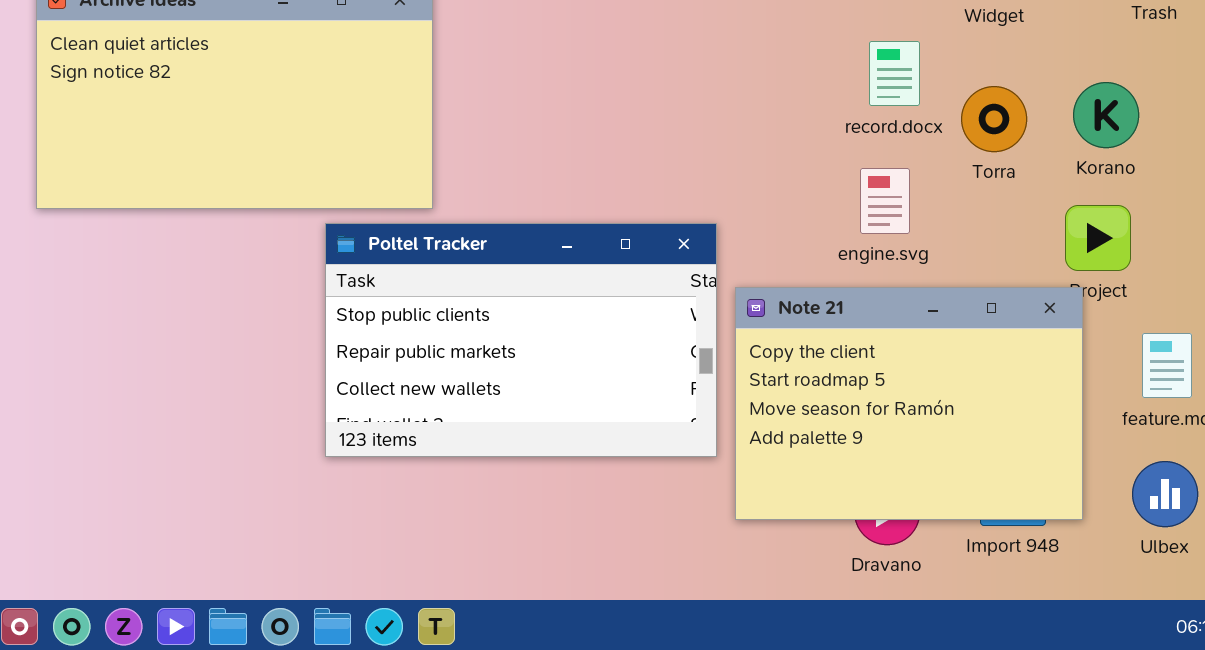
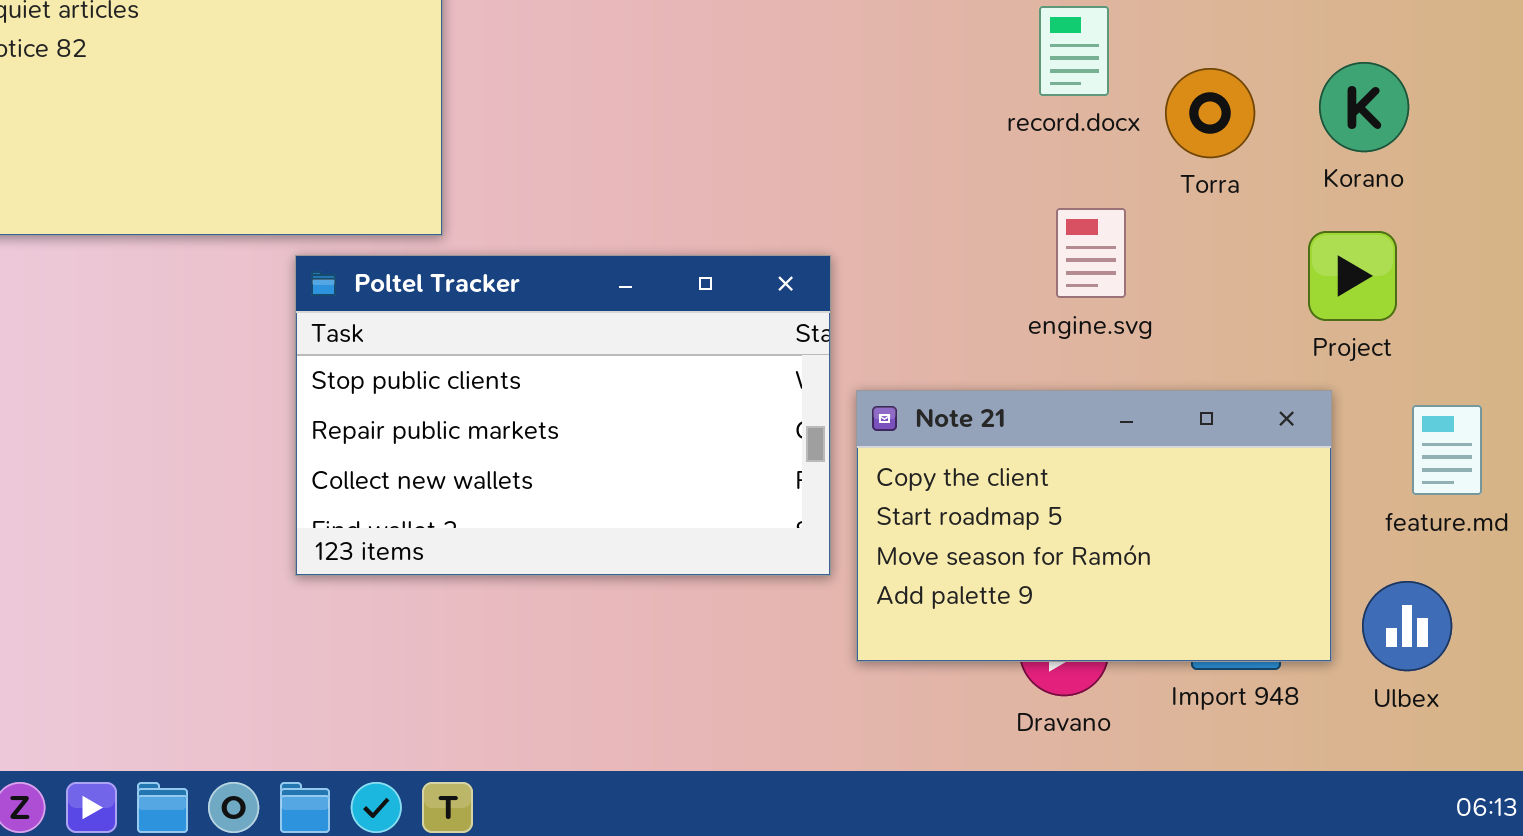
engine.svg: [860,168,910,234] -> [1056,208,1126,298], moved
Note 21: [735,287,1083,520] -> [856,390,1332,662], resized
Ulbex: [1132,461,1198,527] -> [1362,581,1452,671], moved

